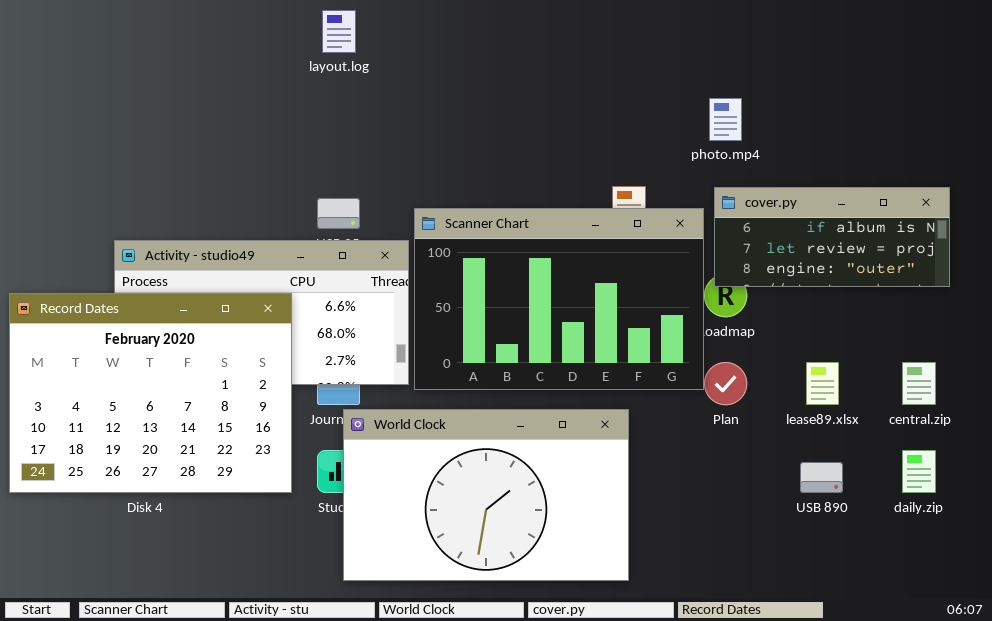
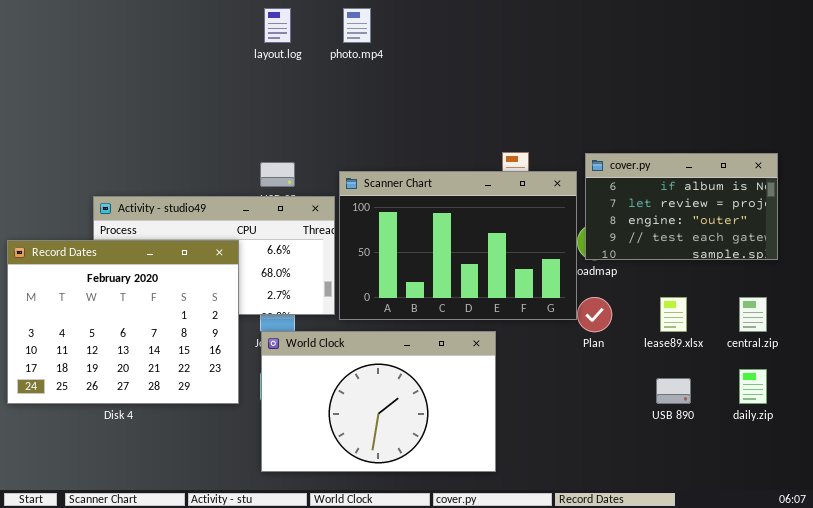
photo.mp4: [709,98,742,141] -> [343,8,371,43], moved
cover.py: [714,187,950,287] -> [585,153,778,260], resized
World Clock: [343,409,629,581] -> [261,331,496,472], moved

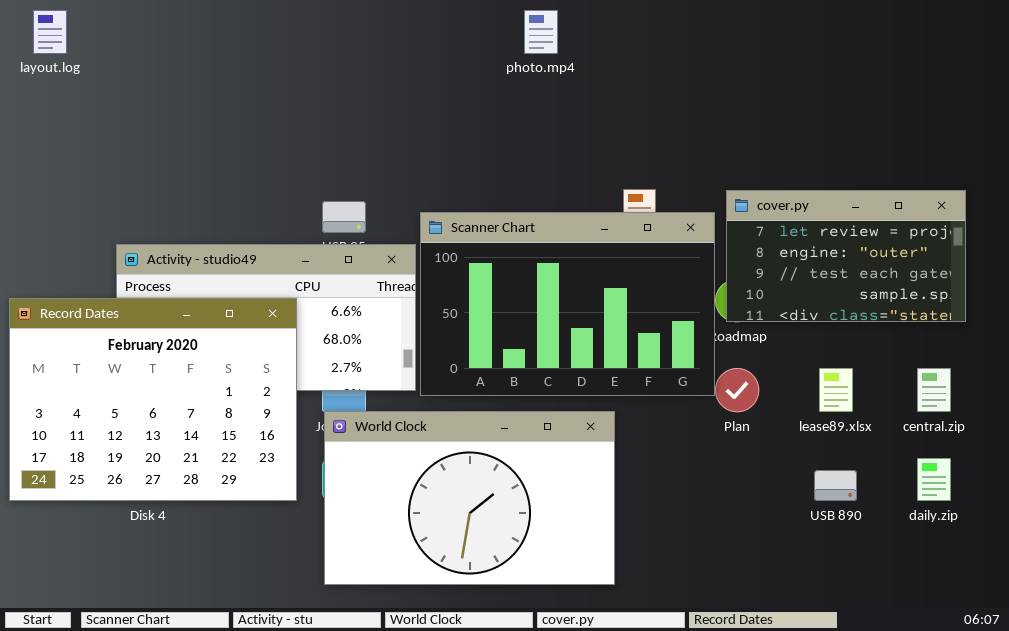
layout.log: [264,8,291,43] -> [33,10,67,54], moved
photo.mp4: [343,8,371,43] -> [524,10,558,54], moved
cover.py: [585,153,778,260] -> [726,190,966,322], scrolled down 1 row

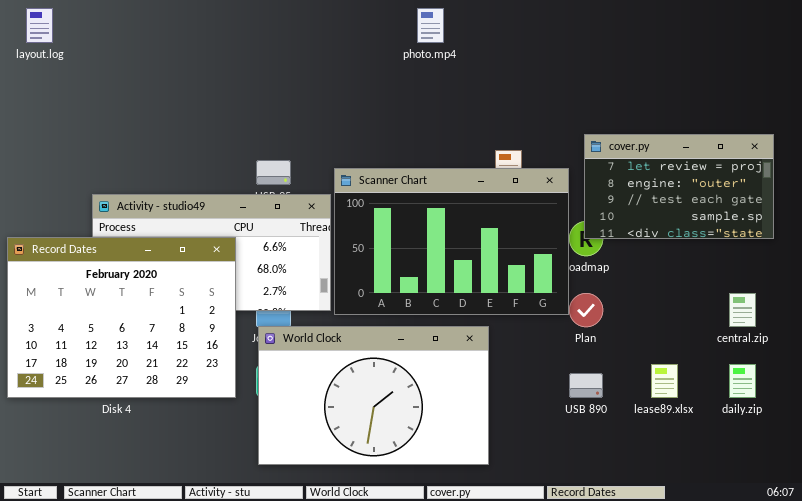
cover.py: [726,190,966,322] -> [584,134,774,239], moved
lease89.xlsx: [819,368,853,412] -> [651,364,678,398], moved
USB 890: [814,470,857,501] -> [569,373,603,398], moved

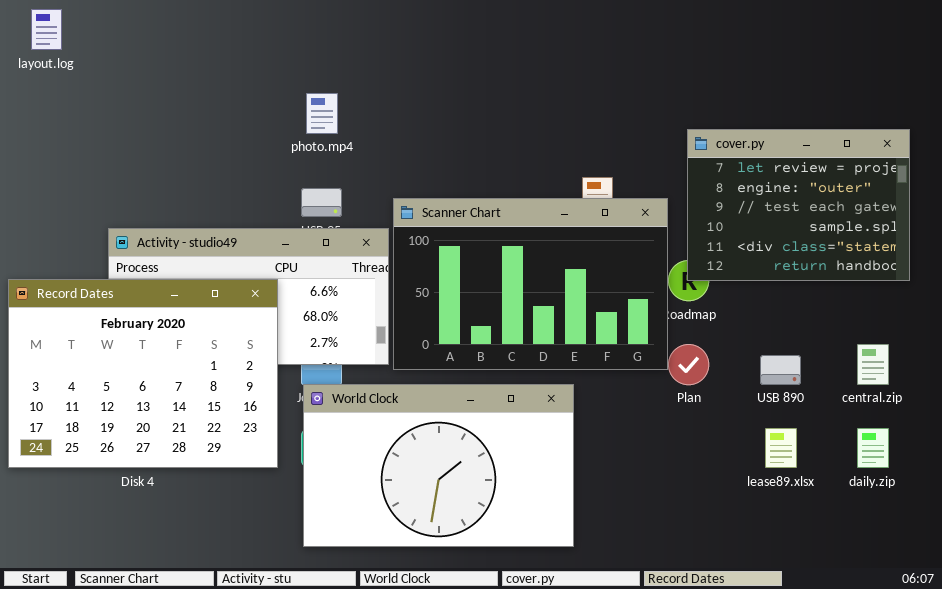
photo.mp4: [417,8,444,43] -> [306,93,338,134], moved
cover.py: [584,134,774,239] -> [687,129,910,281], resized
USB 890: [569,373,603,398] -> [760,355,801,385], moved

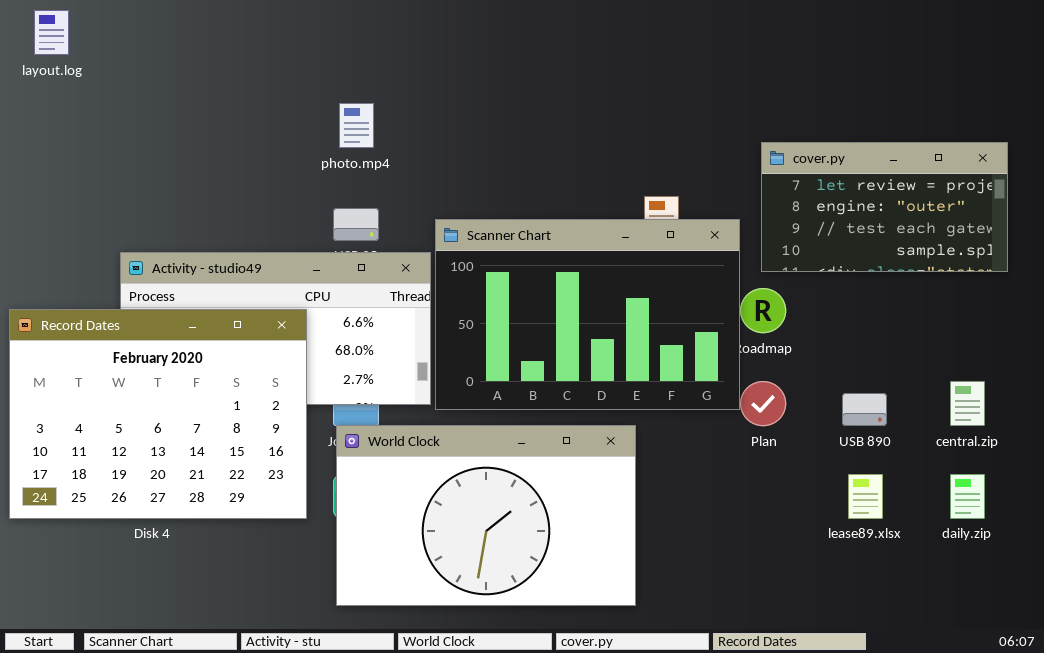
cover.py: [687,129,910,281] -> [761,142,1008,272], resized

